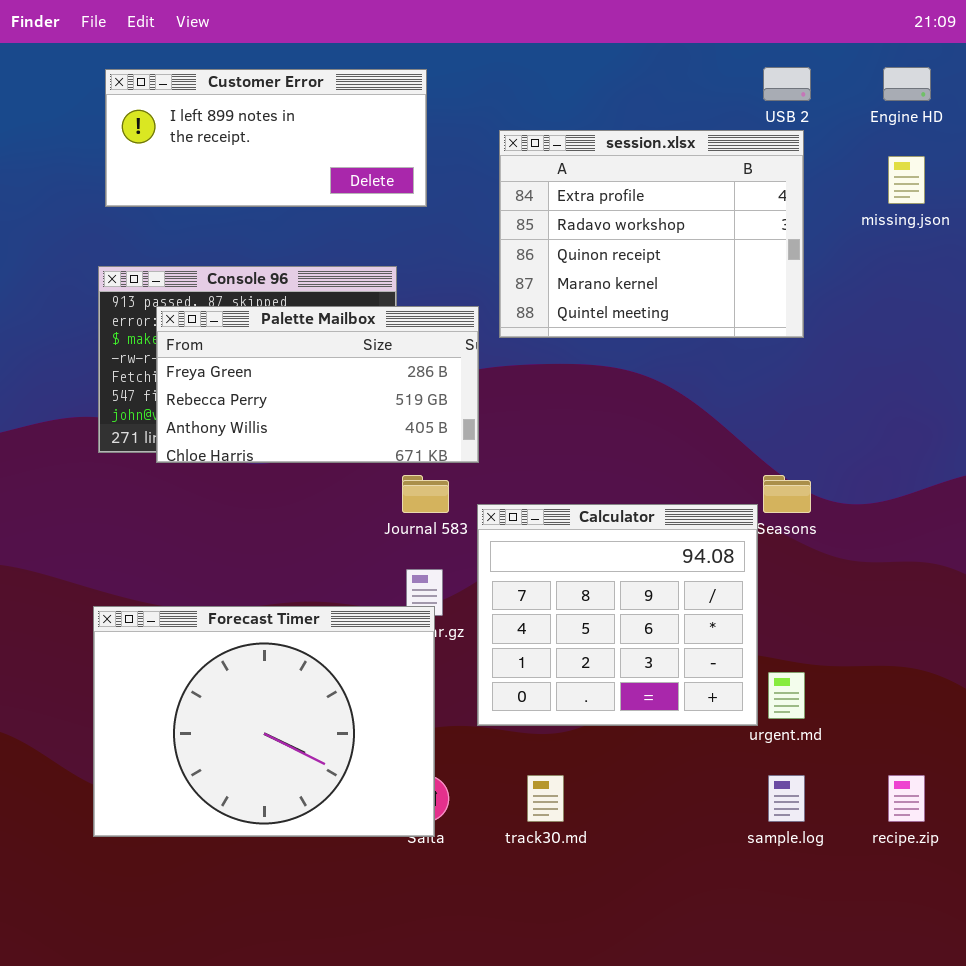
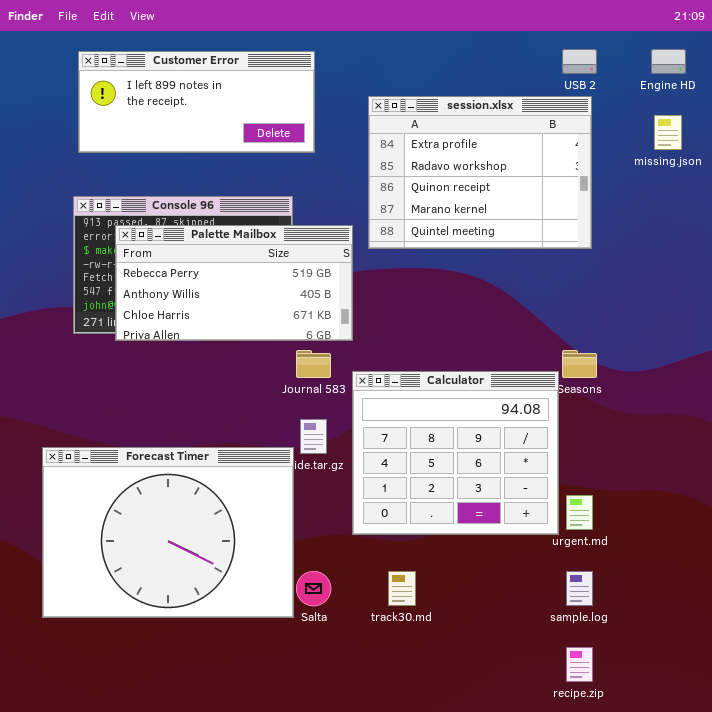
Palette Mailbox: [156,306,479,463] -> [115,225,353,341], scrolled down 1 row
Forecast Timer: [93,606,435,837] -> [42,447,294,618], moved
recipe.zip: [888,775,925,822] -> [566,647,593,682], moved

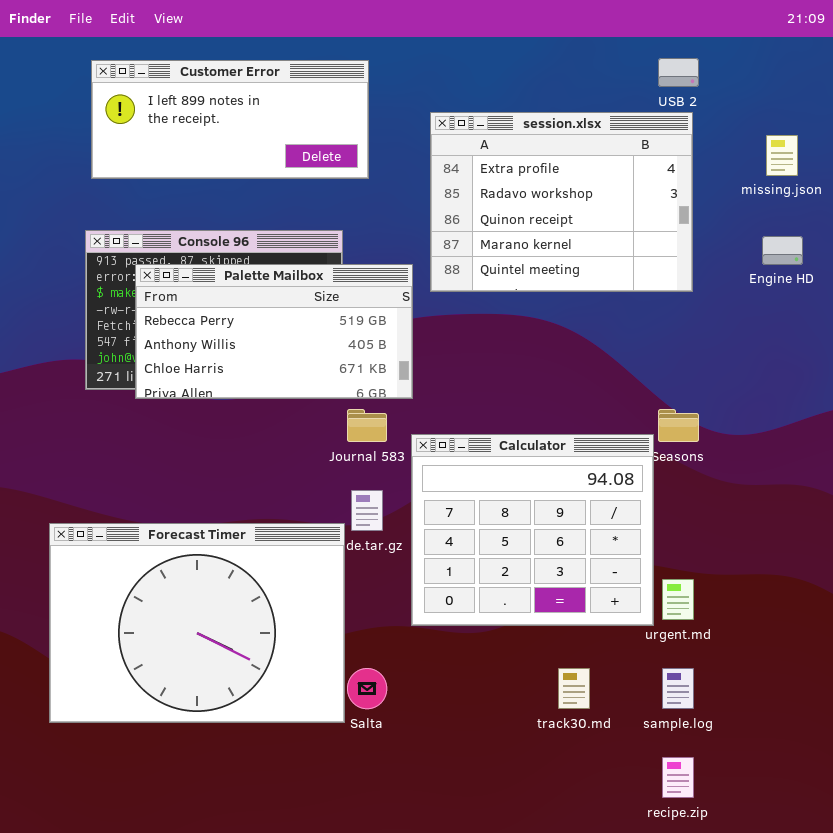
Engine HD: [651,49,686,74] -> [762,236,803,265], moved
track30.md: [388,571,416,606] -> [558,668,590,709], moved

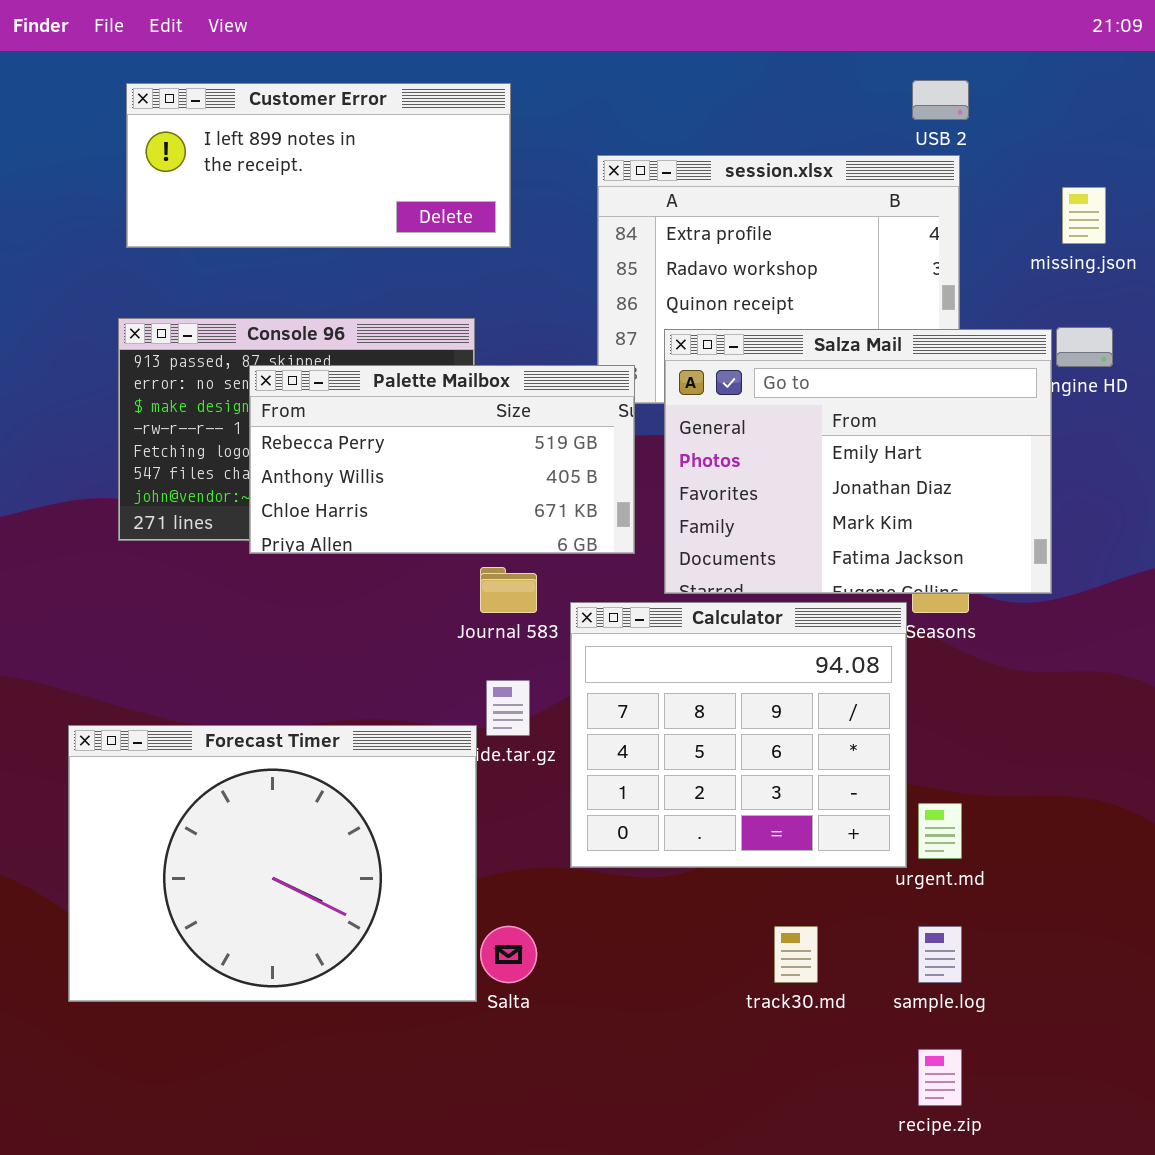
Salza Mail: none -> [664,329,1052,594], opened
Palette Mailbox: [135,264,413,399] -> [249,365,635,554], moved

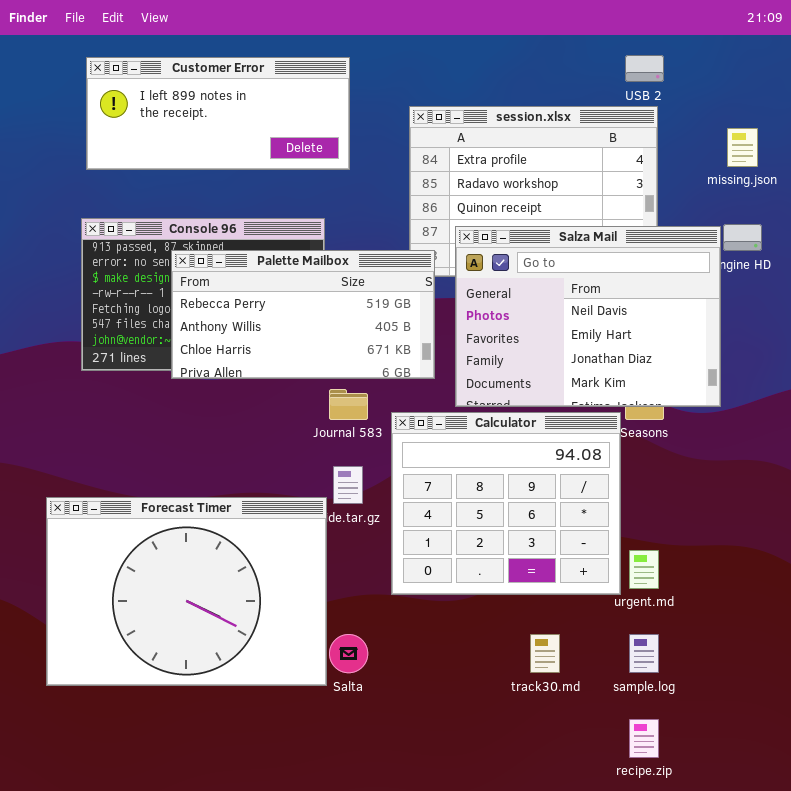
Salza Mail: [664,329,1052,594] -> [455,226,721,407], scrolled up 1 row

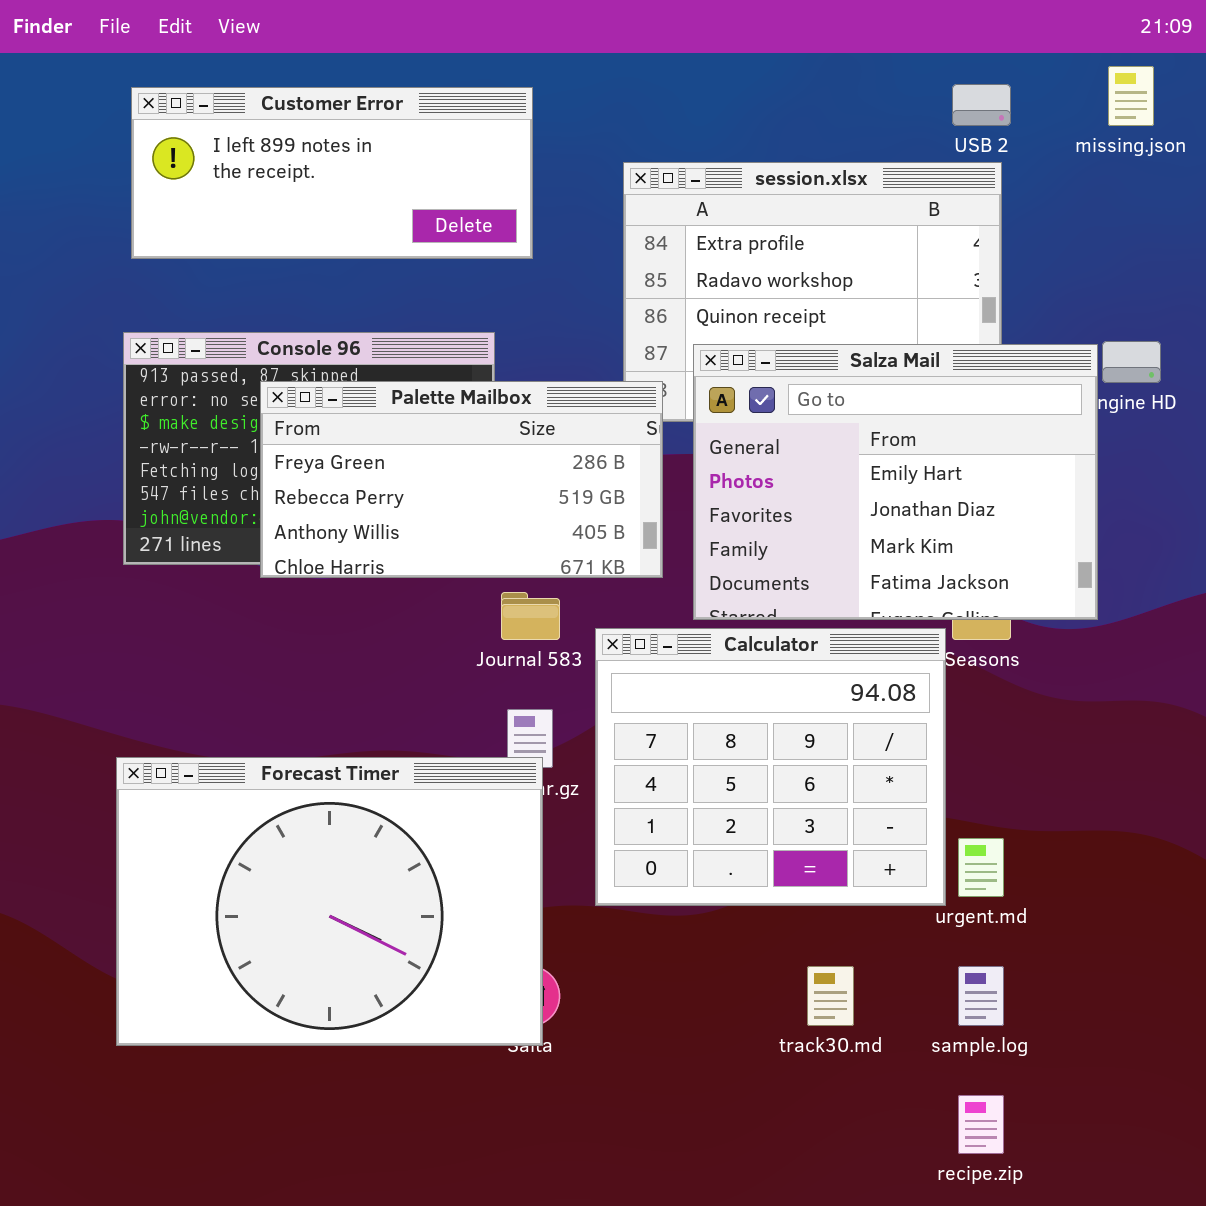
missing.json: [727,128,758,167] -> [1108,66,1154,126], moved
Salza Mail: [455,226,721,407] -> [693,344,1098,620], scrolled down 1 row
Palette Mailbox: [171,250,435,379] -> [260,381,663,578], scrolled up 1 row
Forecast Timer: [46,497,327,686] -> [116,757,543,1046], moved

